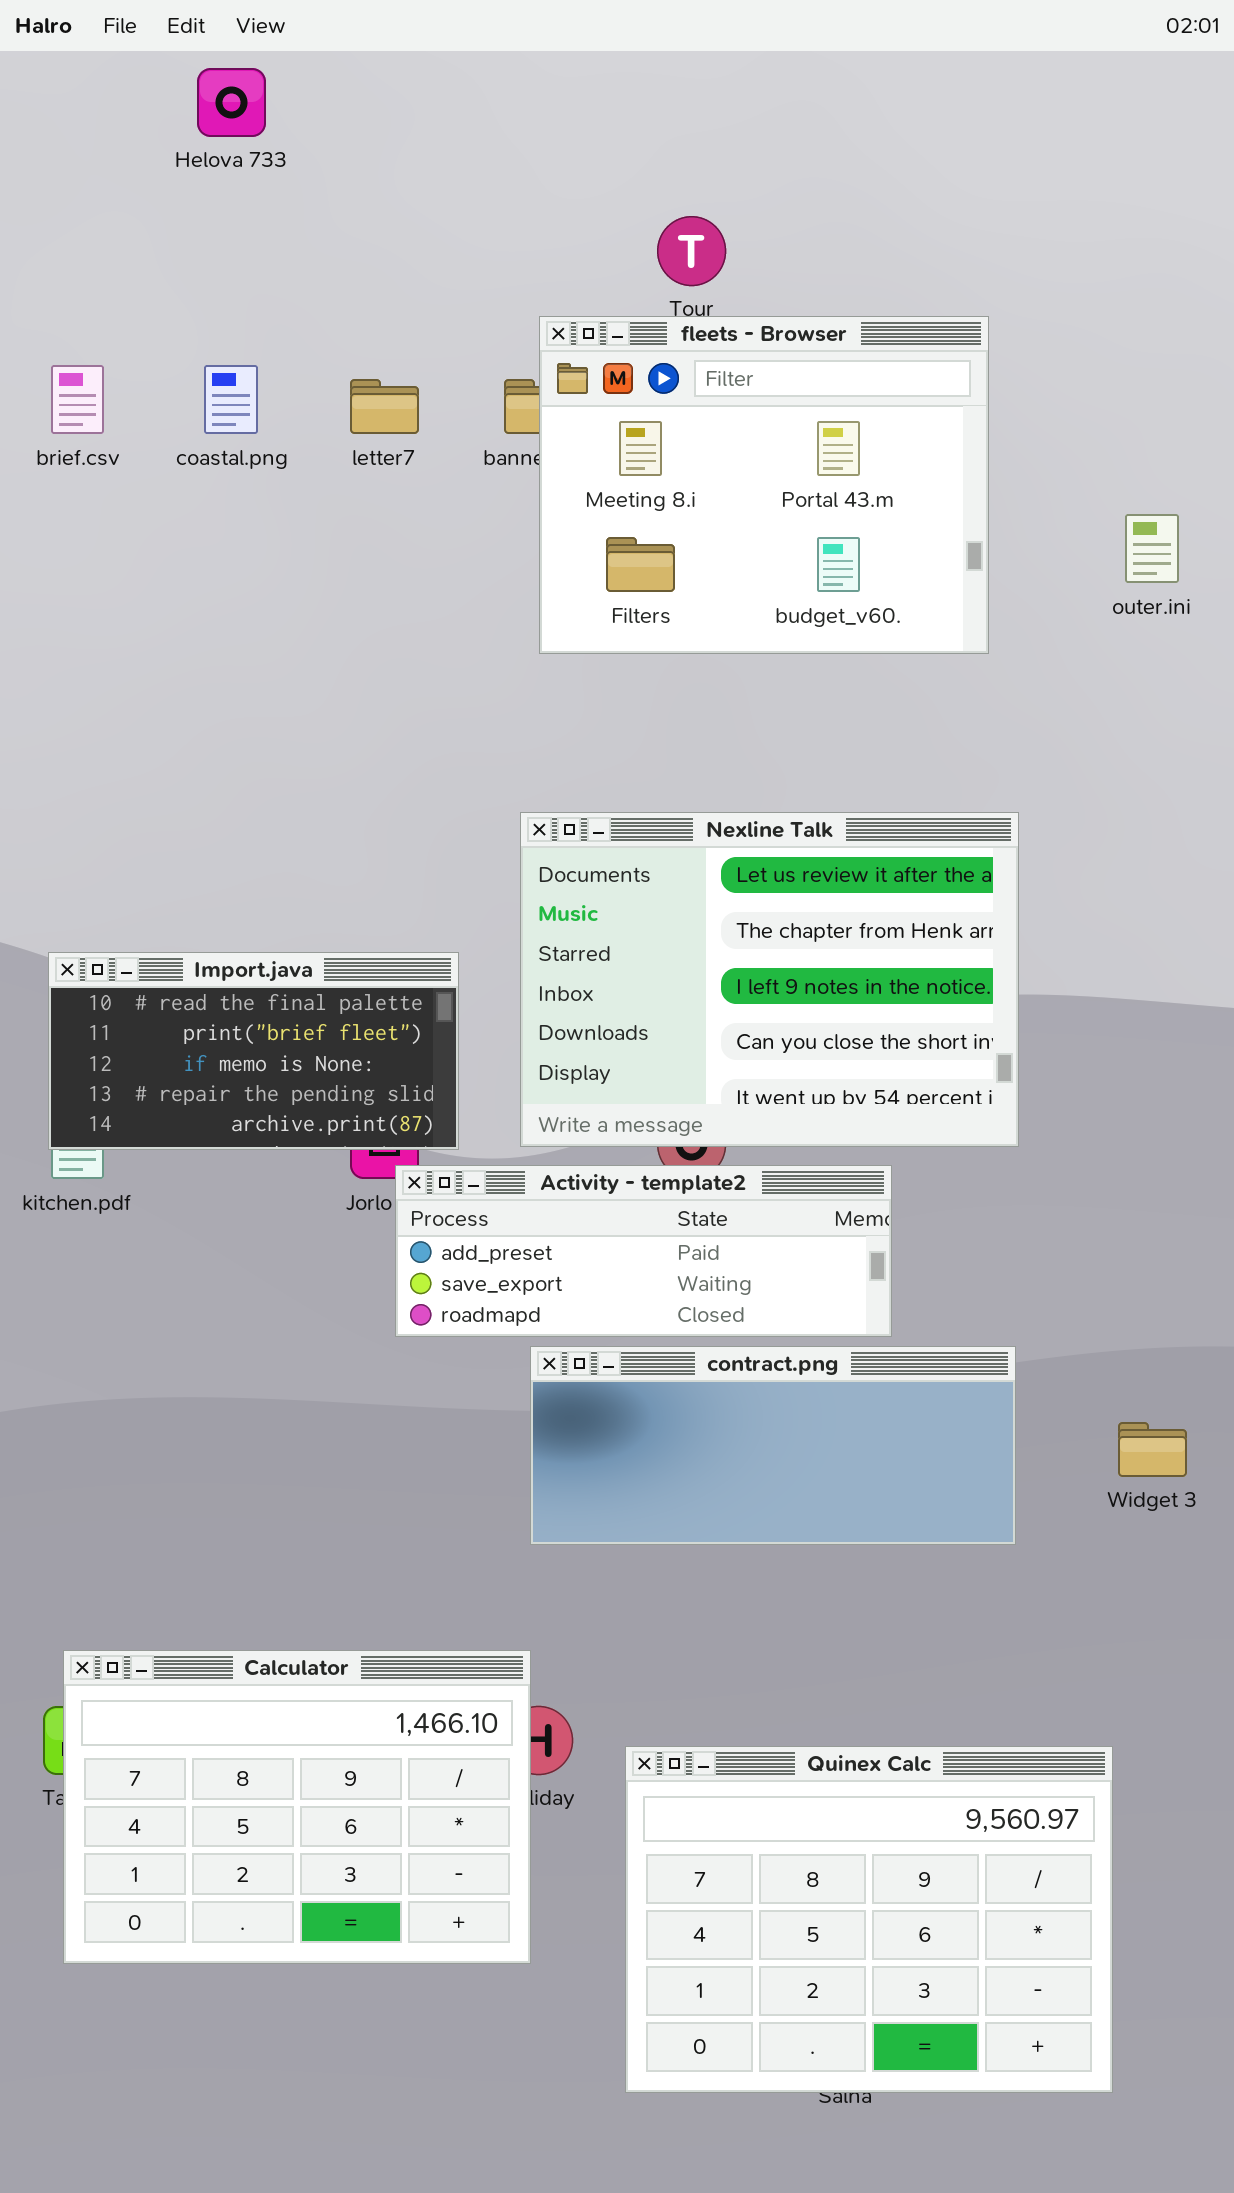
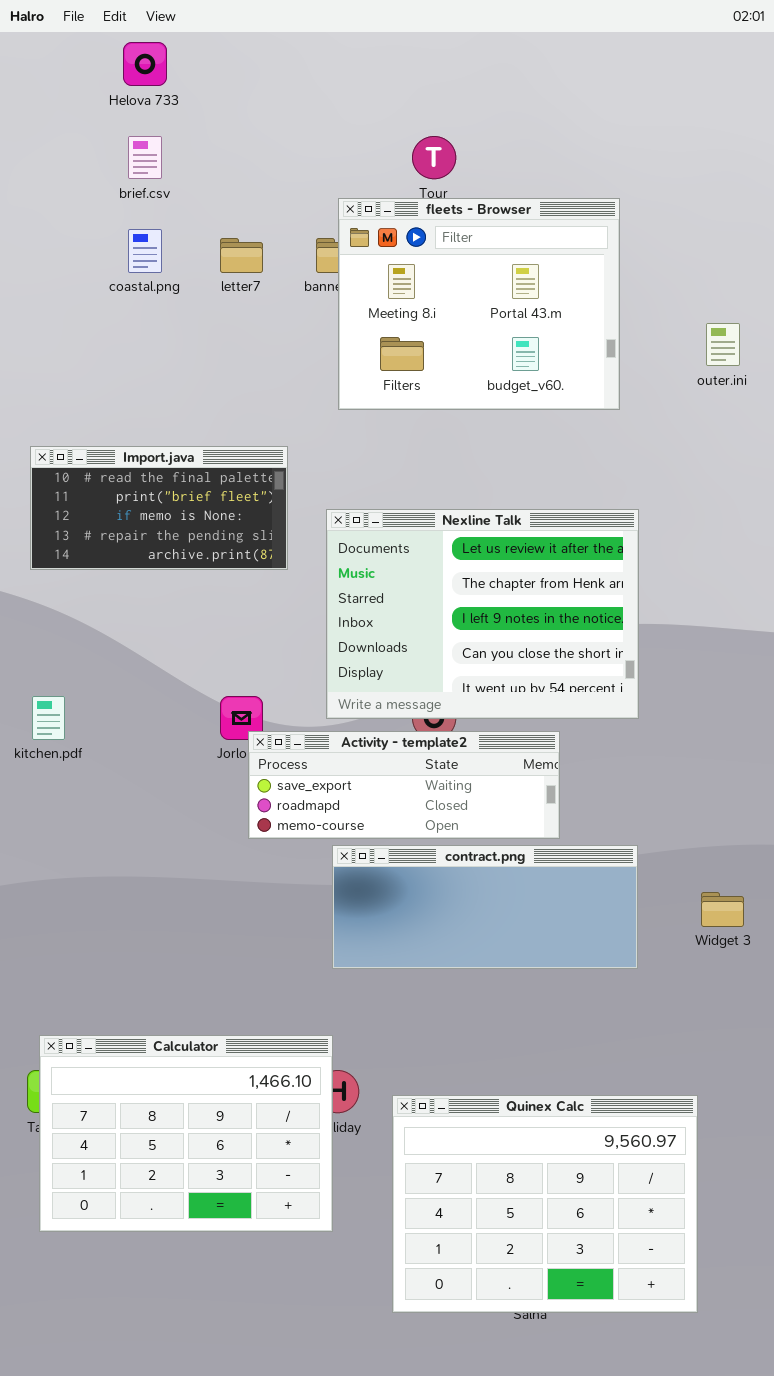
brief.csv: [51,365,104,434] -> [128,136,162,179], moved
Import.java: [48,952,459,1150] -> [30,446,288,570], moved
Activity - template2: [395,1165,892,1337] -> [248,731,560,839], scrolled down 1 row

